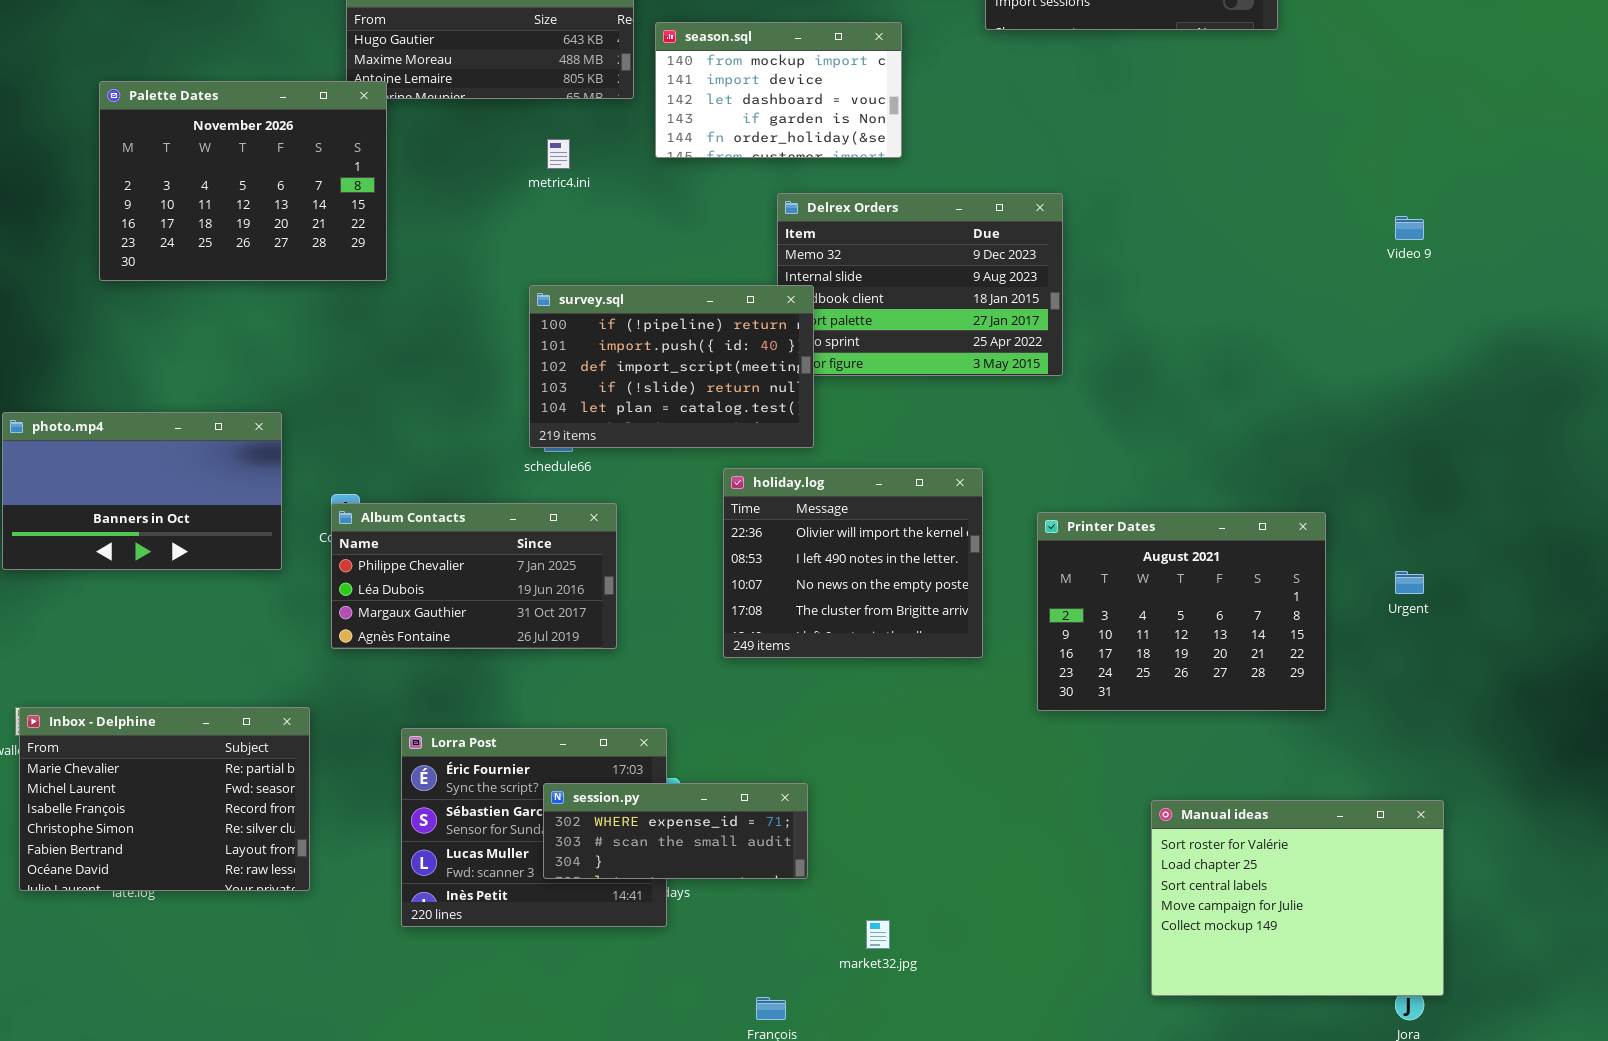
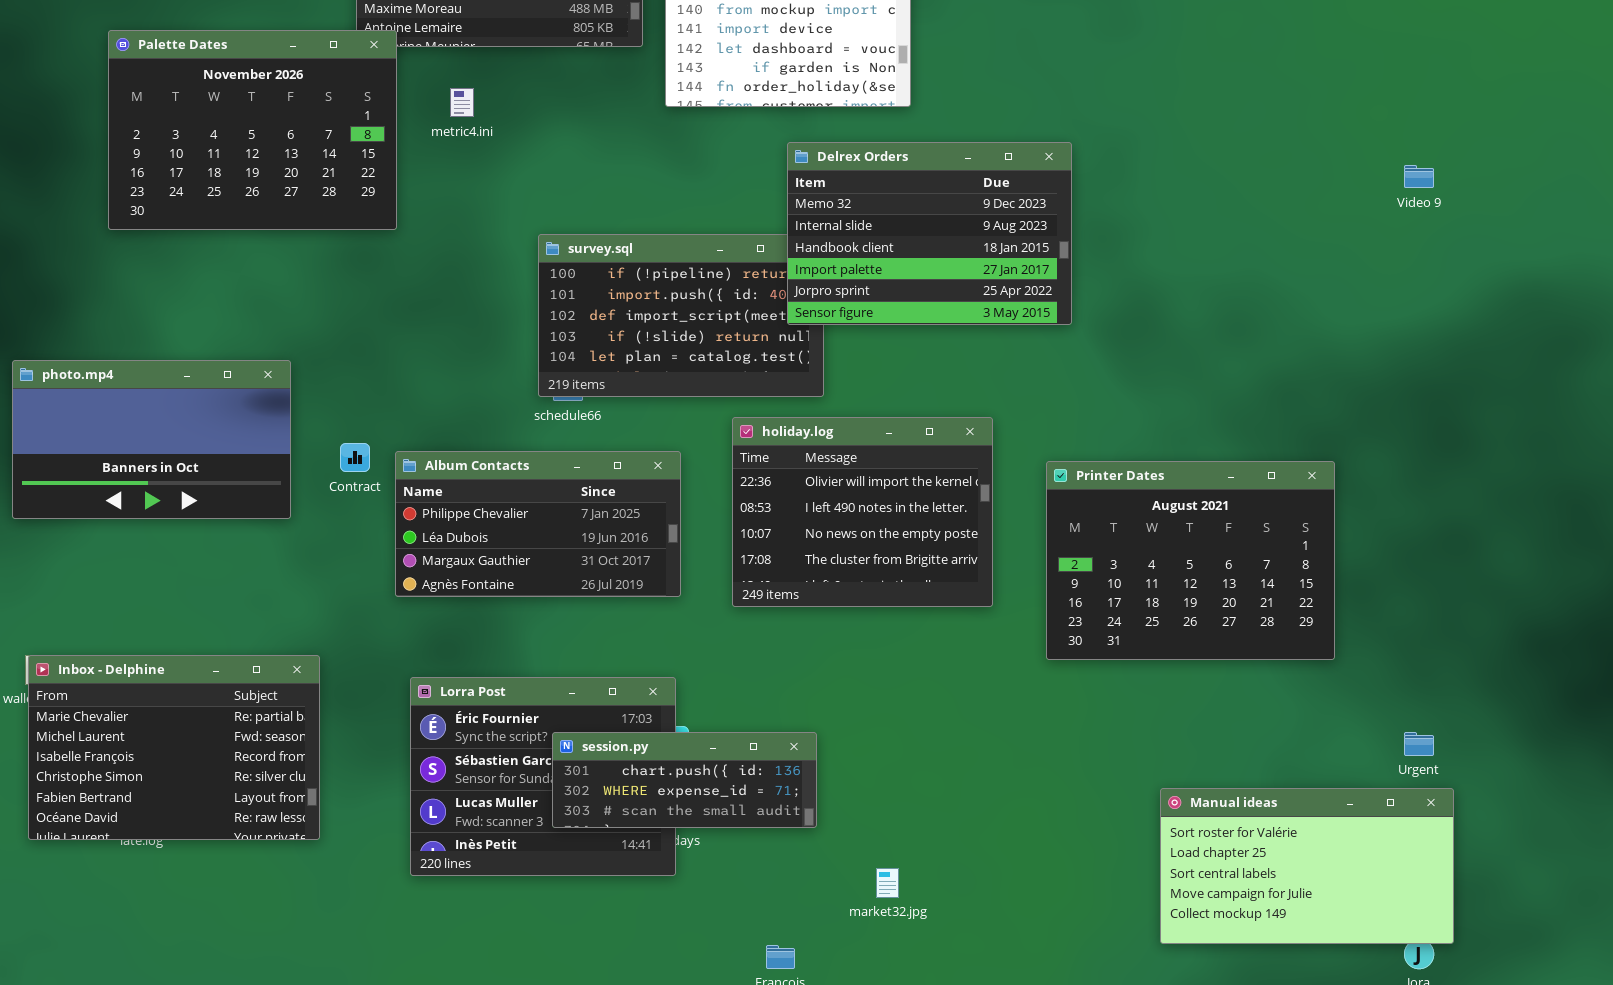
metric4.ini: [547,139,570,169] -> [450,88,474,117], moved
Delrex Orders: [777,193,1063,376] -> [787,142,1072,325], raised
Album Contacts: [331,503,617,649] -> [395,451,681,597], moved
Urgent: [1395,571,1424,594] -> [1404,732,1434,756], moved
session.py: [543,783,808,879] -> [552,732,817,828], scrolled up 1 row
Manual ideas: [1151,800,1444,996] -> [1160,788,1454,944], resized

